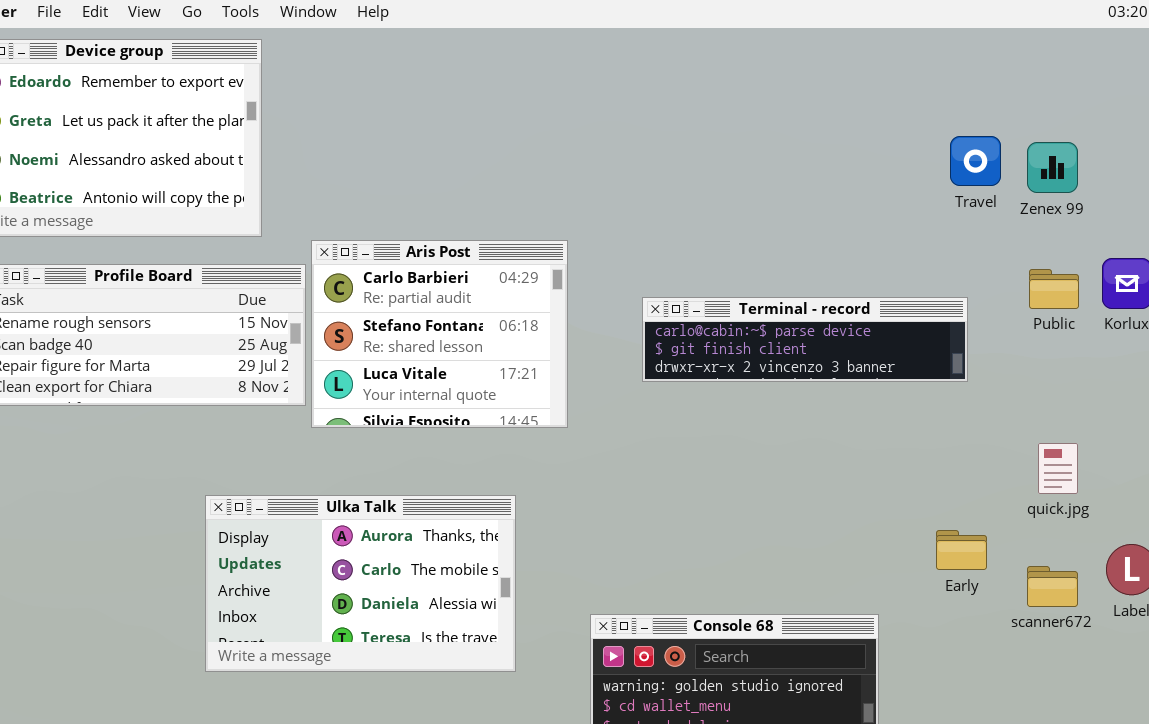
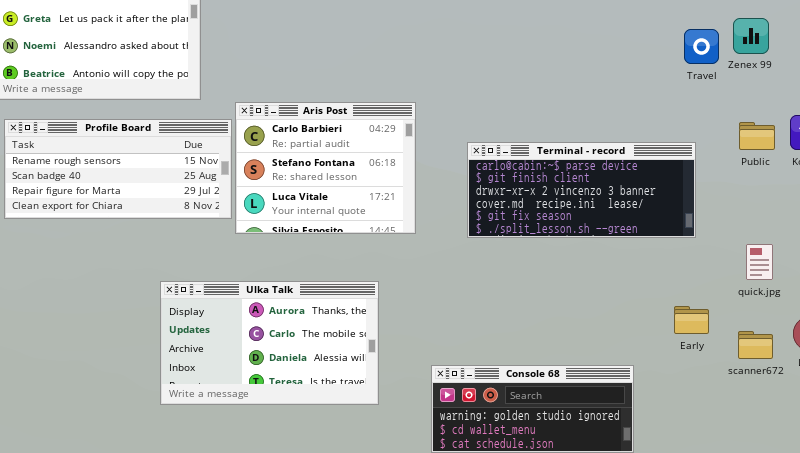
Zenex 99: [1027,142,1078,193] -> [733,18,769,54], moved
Terminal - record: [642,297,968,382] -> [467,142,696,238], resized

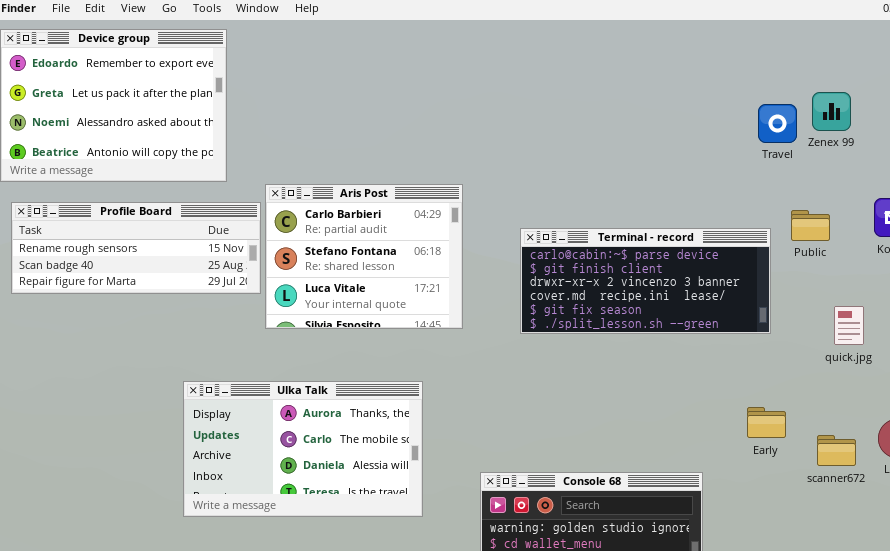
Profile Board: [4,119,232,219] -> [11,202,261,294], resized
Public: [739,122,775,150] -> [791,210,830,241], moved
quick.jpg: [746,244,773,280] -> [834,306,864,345], moved

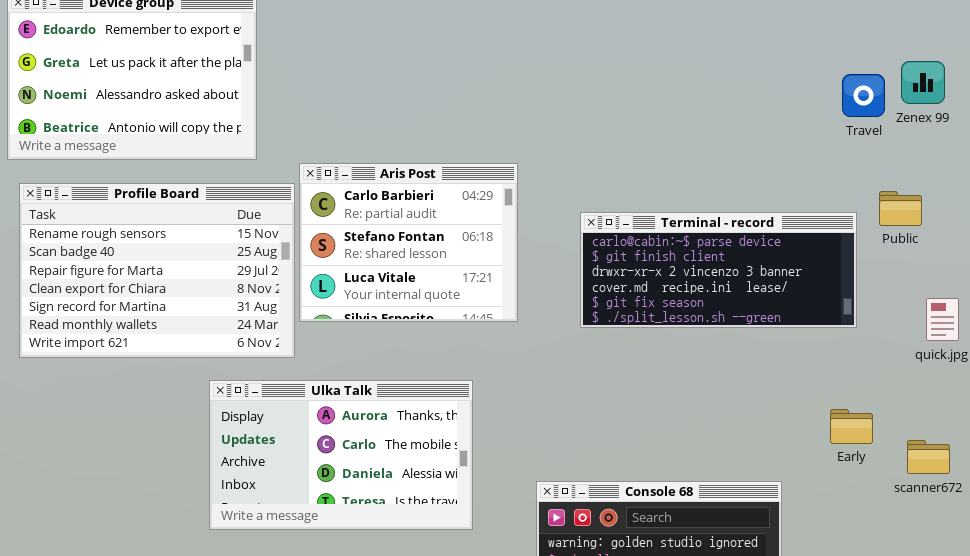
Profile Board: [11,202,261,294] -> [19,183,295,358], resized

